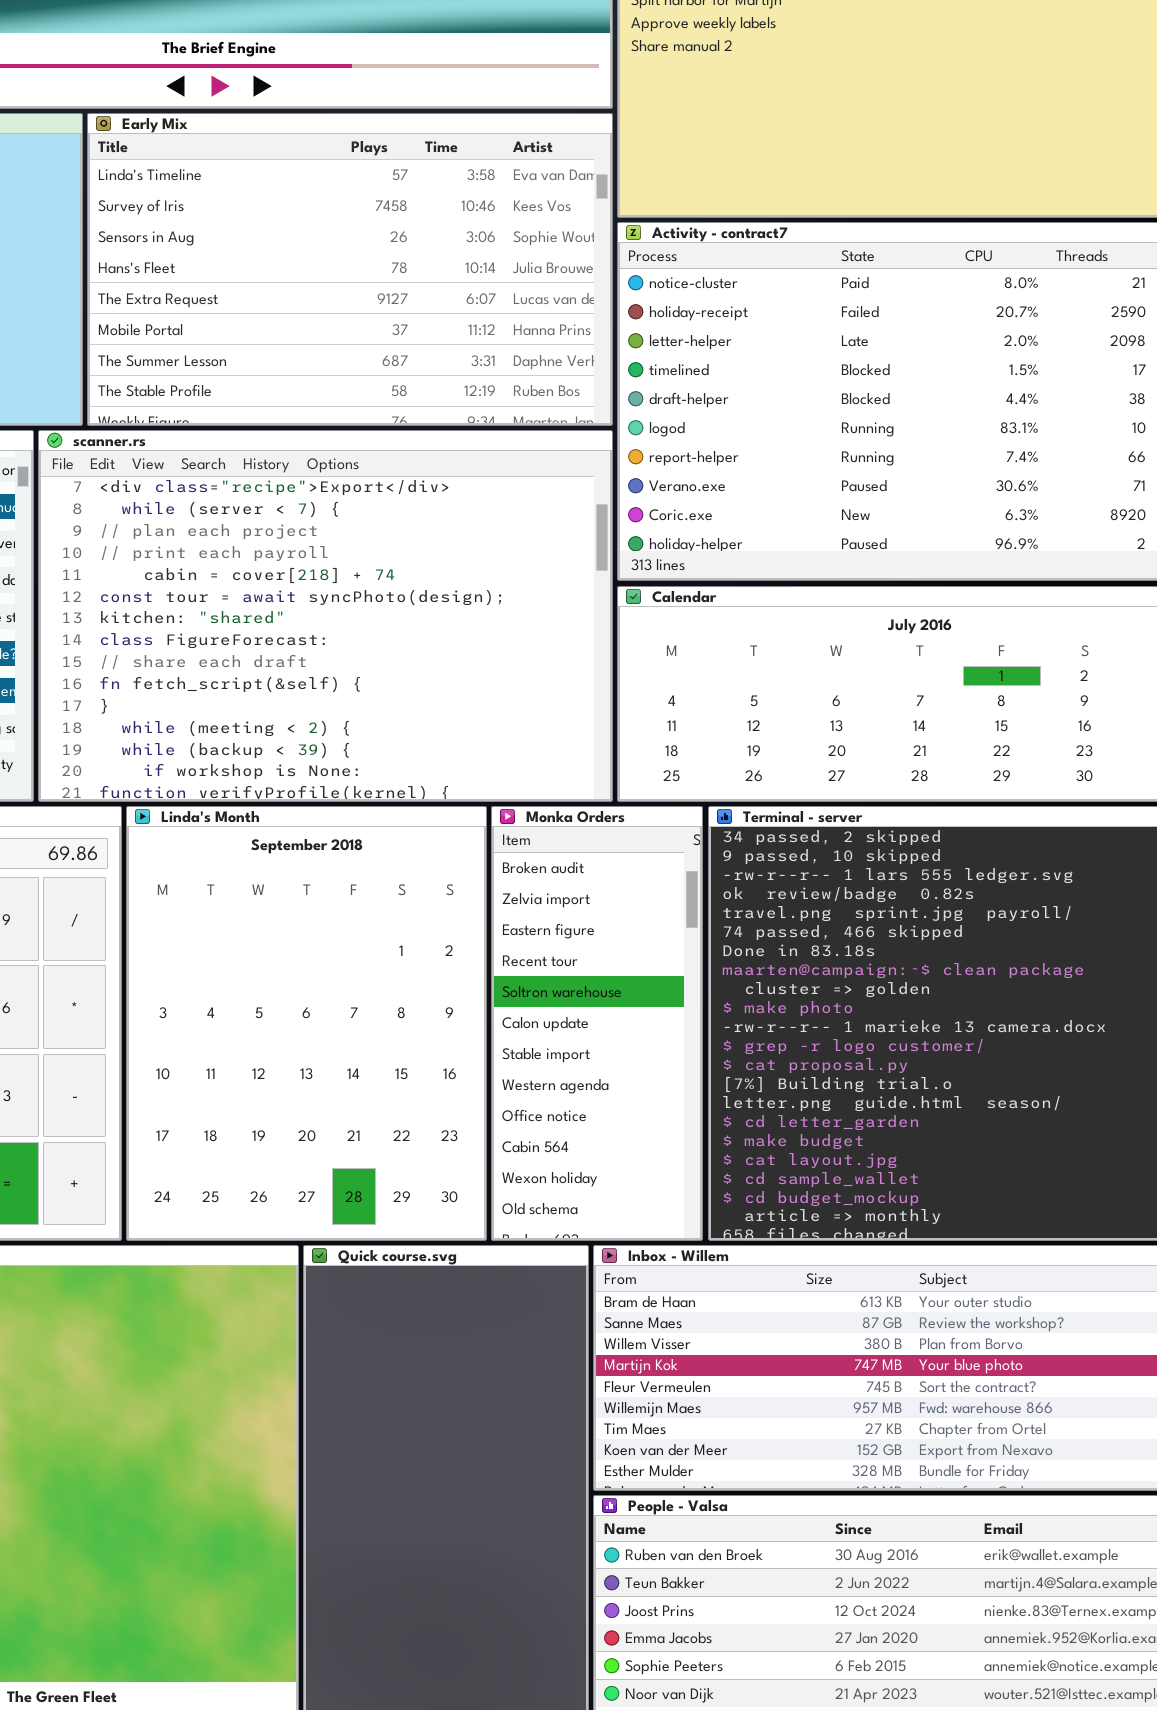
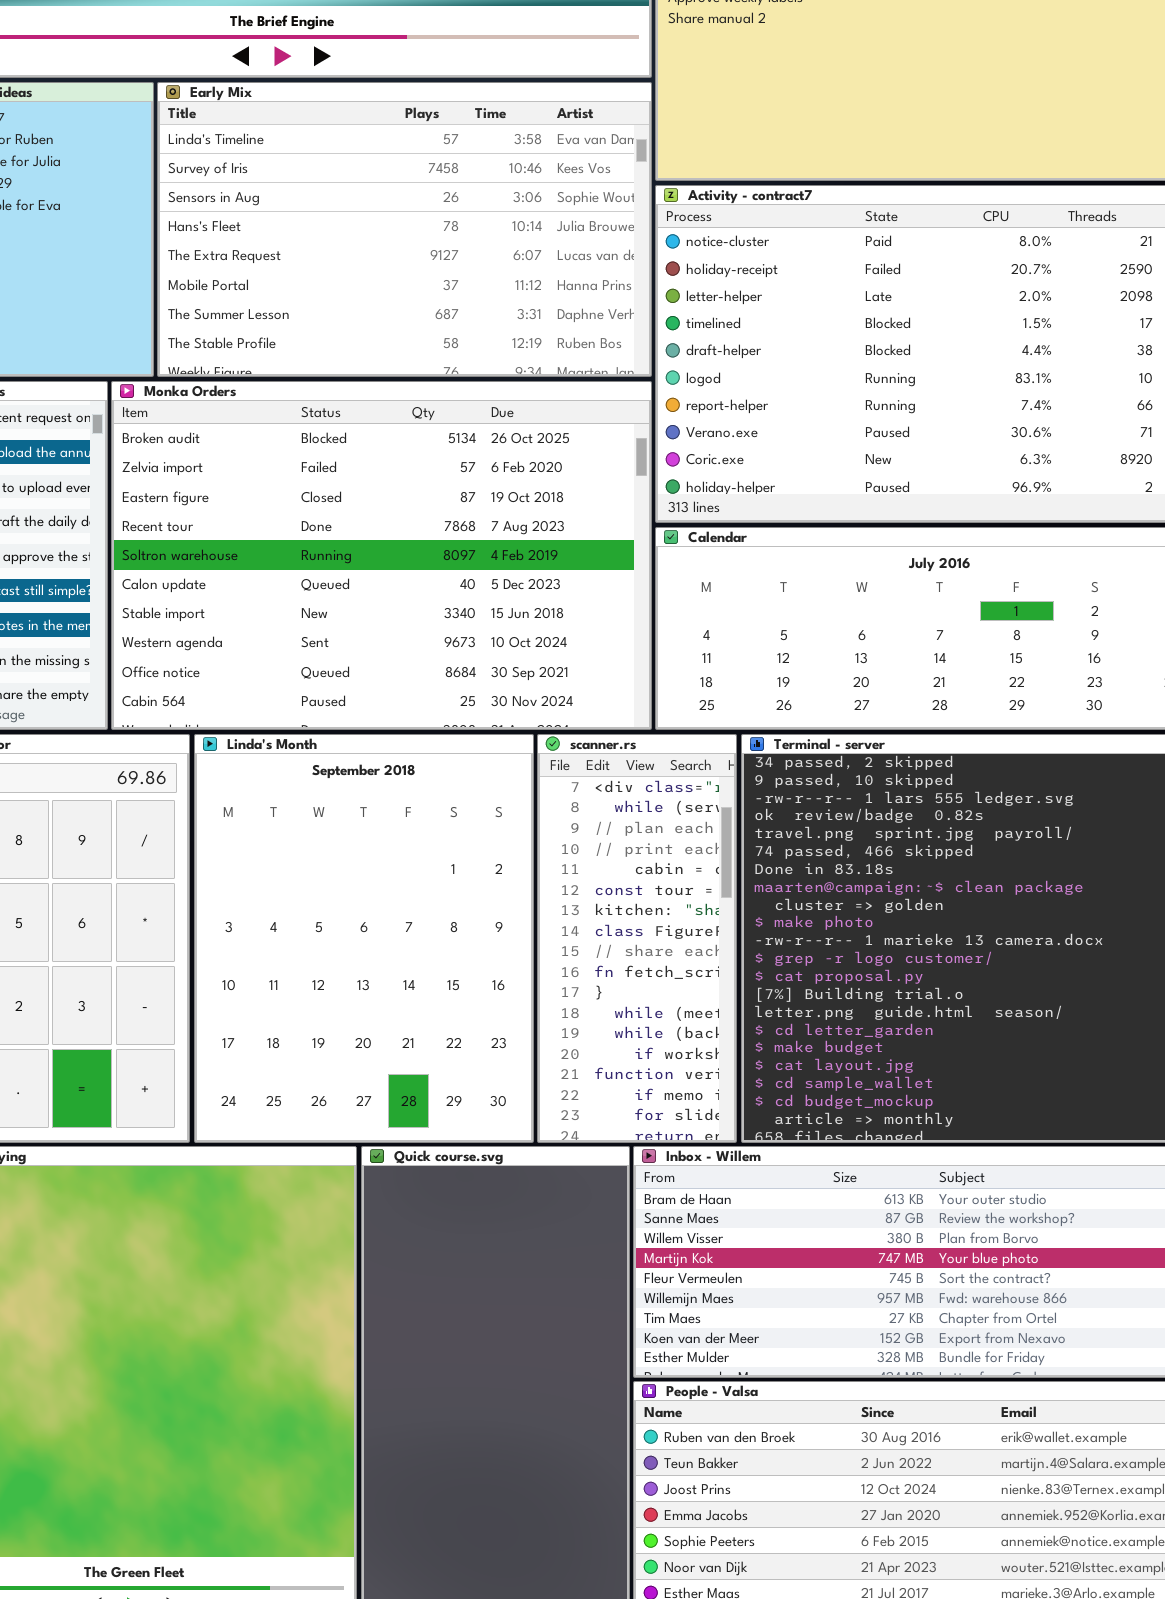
scanner.rs: [38,430,613,802] -> [537,734,737,1143], moved, resized
Monka Orders: [491,806,703,1241] -> [111,381,652,730], moved, resized

